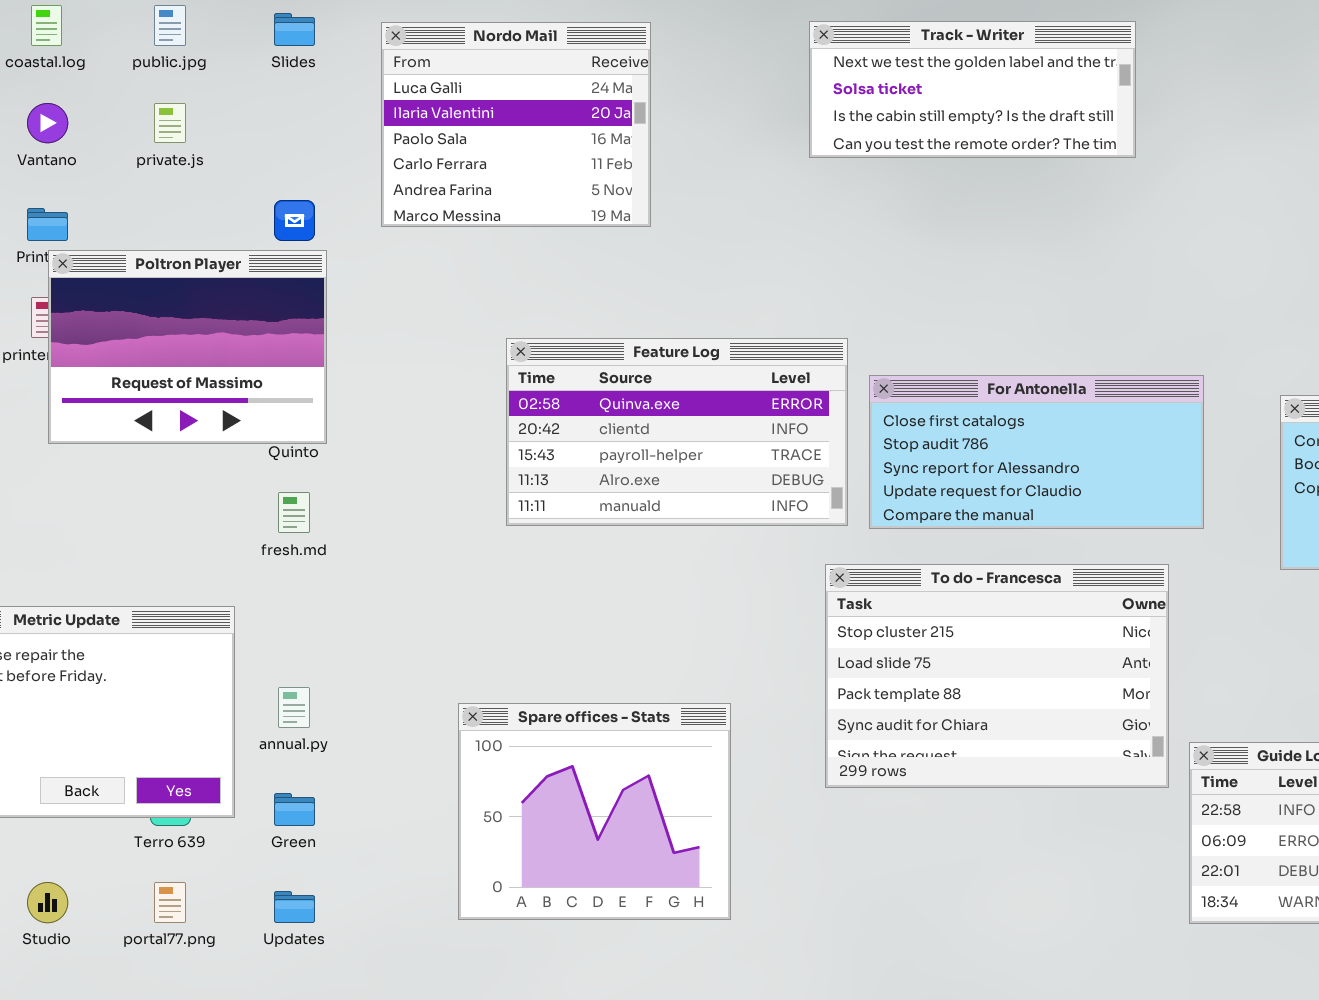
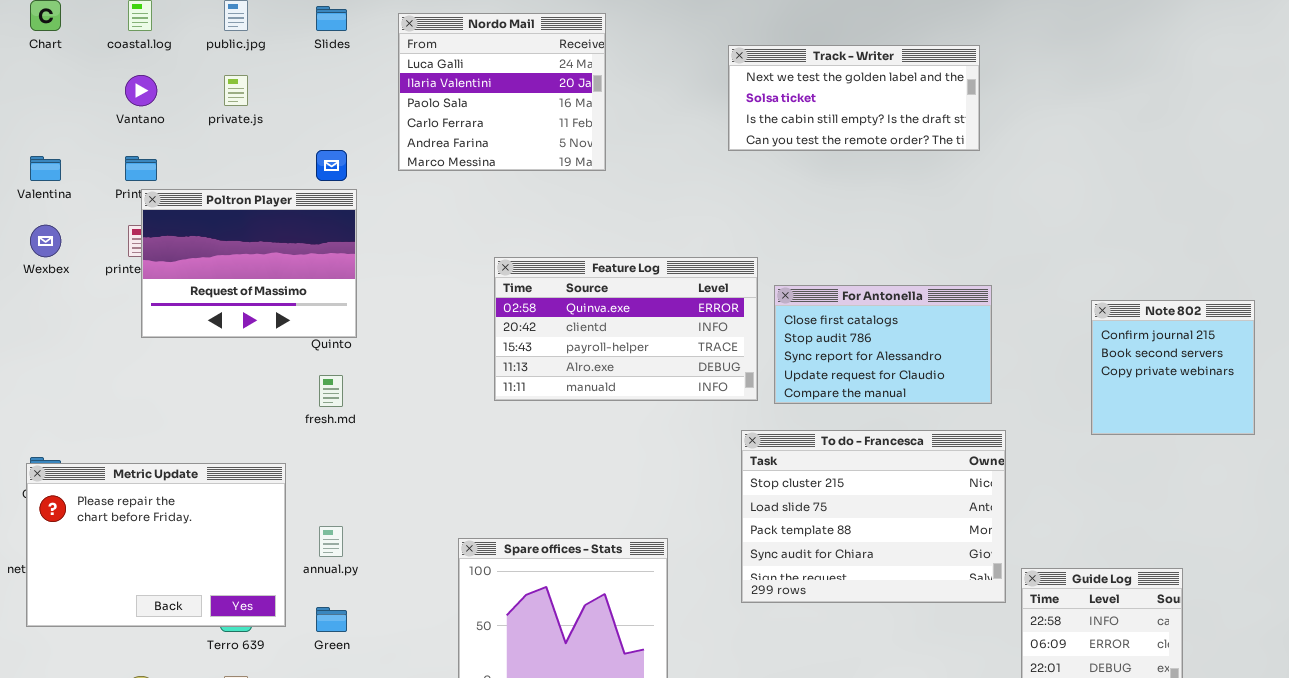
Track - Writer: [809,21,1136,158] -> [728,45,980,151], moved
For Antonella: [869,375,1204,529] -> [774,285,992,404], resized

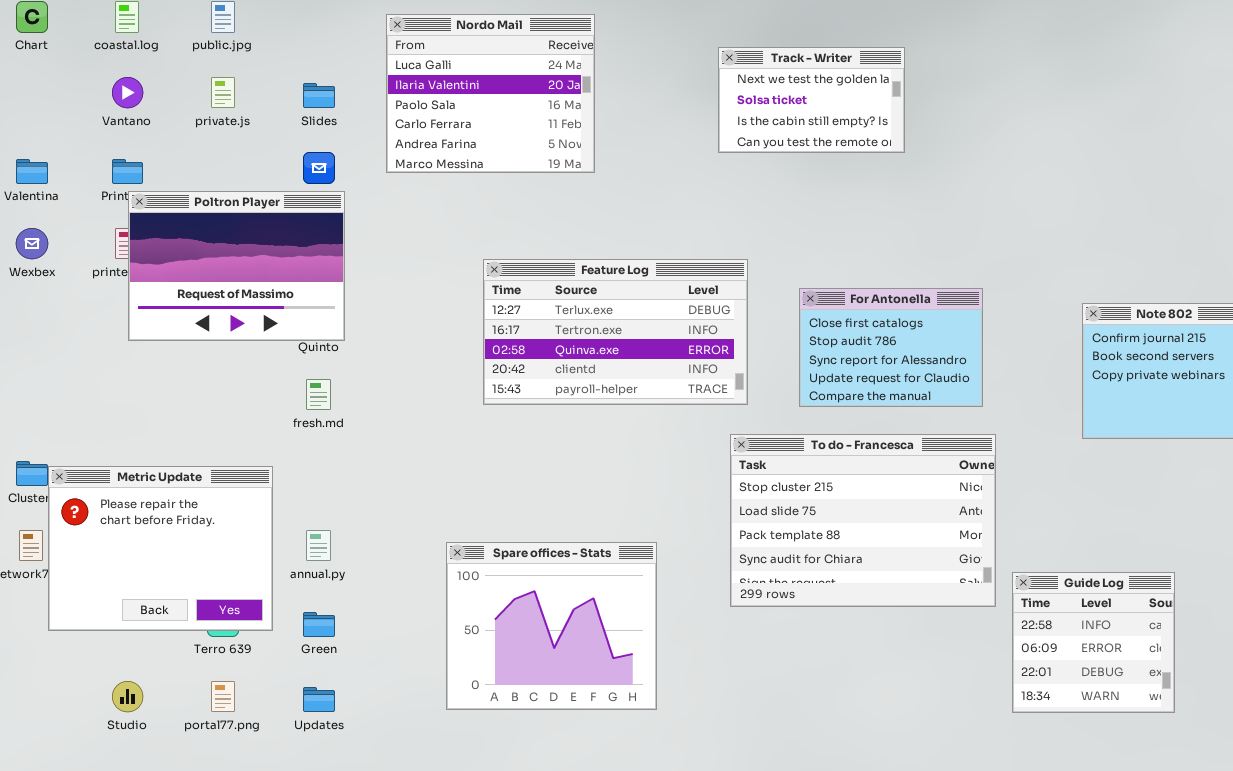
Slides: [316,6,347,31] -> [303,83,335,108], moved
Track - Writer: [728,45,980,151] -> [718,47,905,153], resized
Feature Log: [494,257,758,401] -> [483,259,748,405], scrolled up 2 rows
For Antonella: [774,285,992,404] -> [799,288,983,407], resized
Metric Update: [26,463,286,627] -> [48,466,273,631], resized

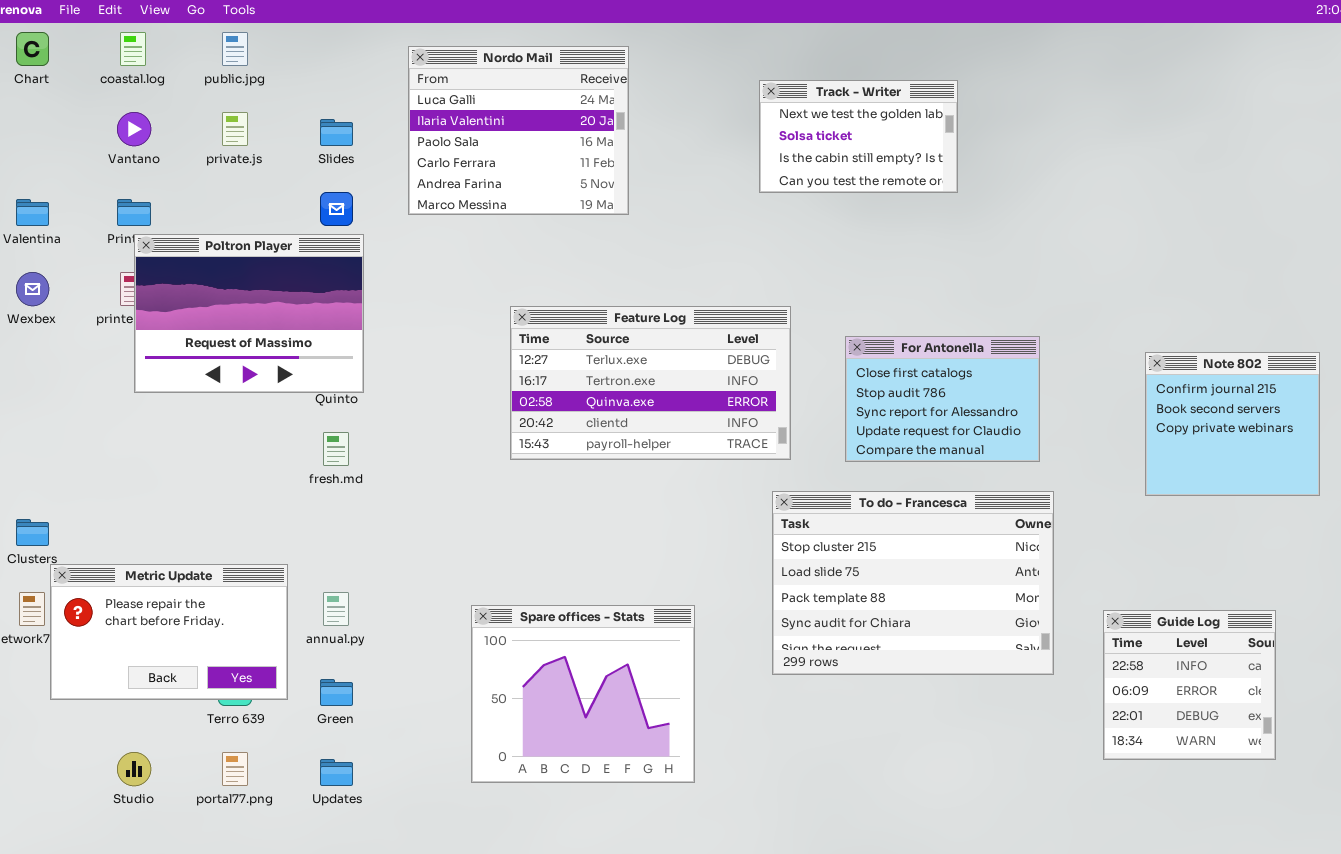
Metric Update: [48,466,273,631] -> [50,564,288,700], resized
Guide Log: [1012,572,1175,713] -> [1103,610,1276,760], moved

